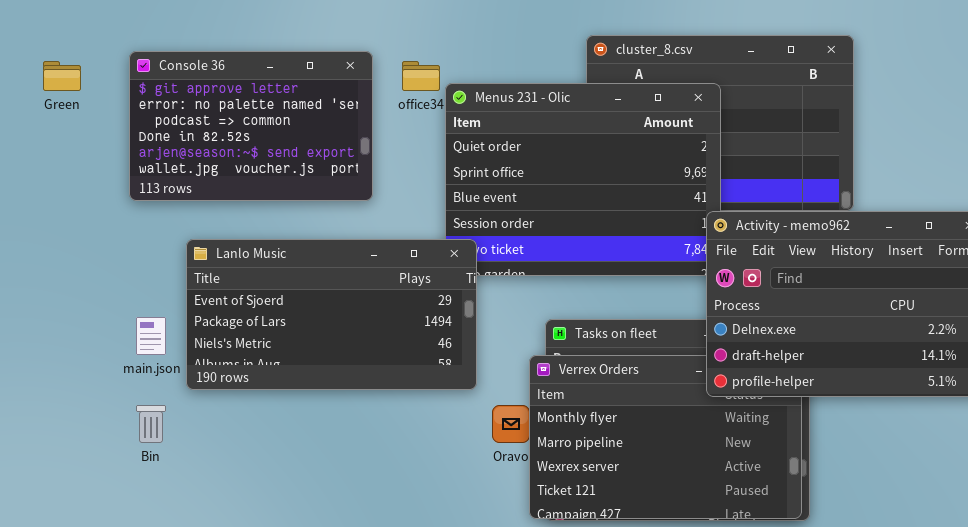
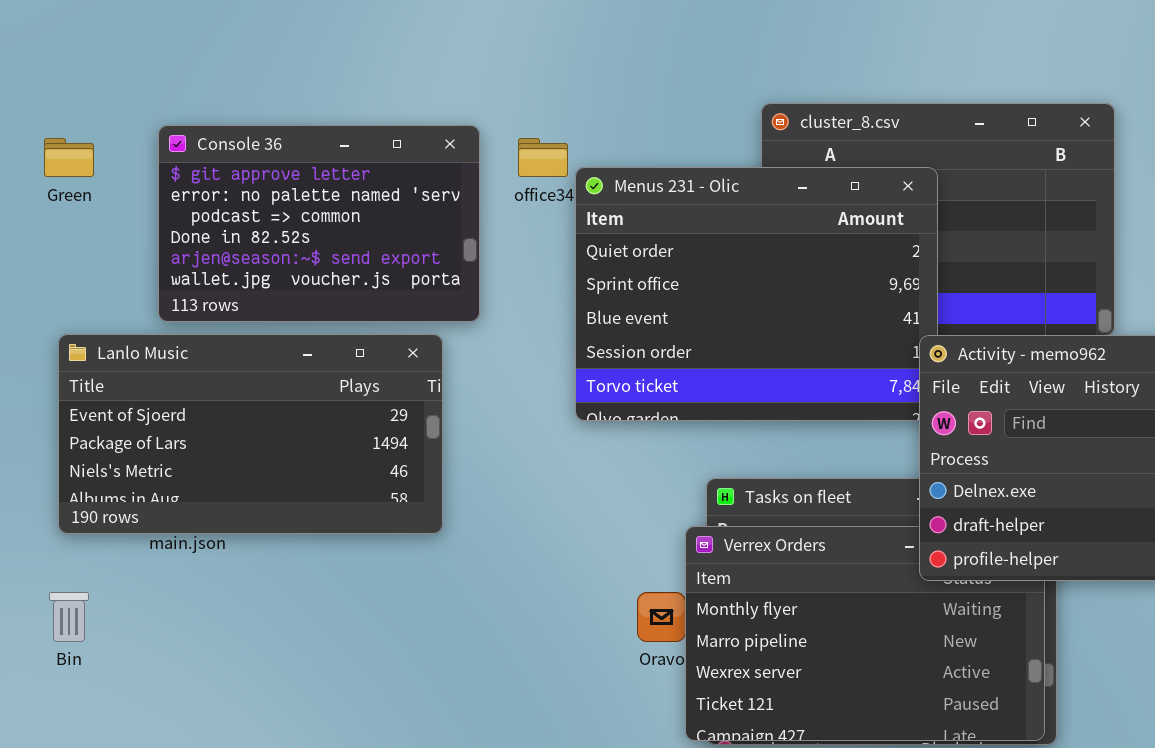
Lanlo Music: [186,239,477,390] -> [58,334,443,534], moved
Bin: [136,405,166,443] -> [49,592,89,642], moved

